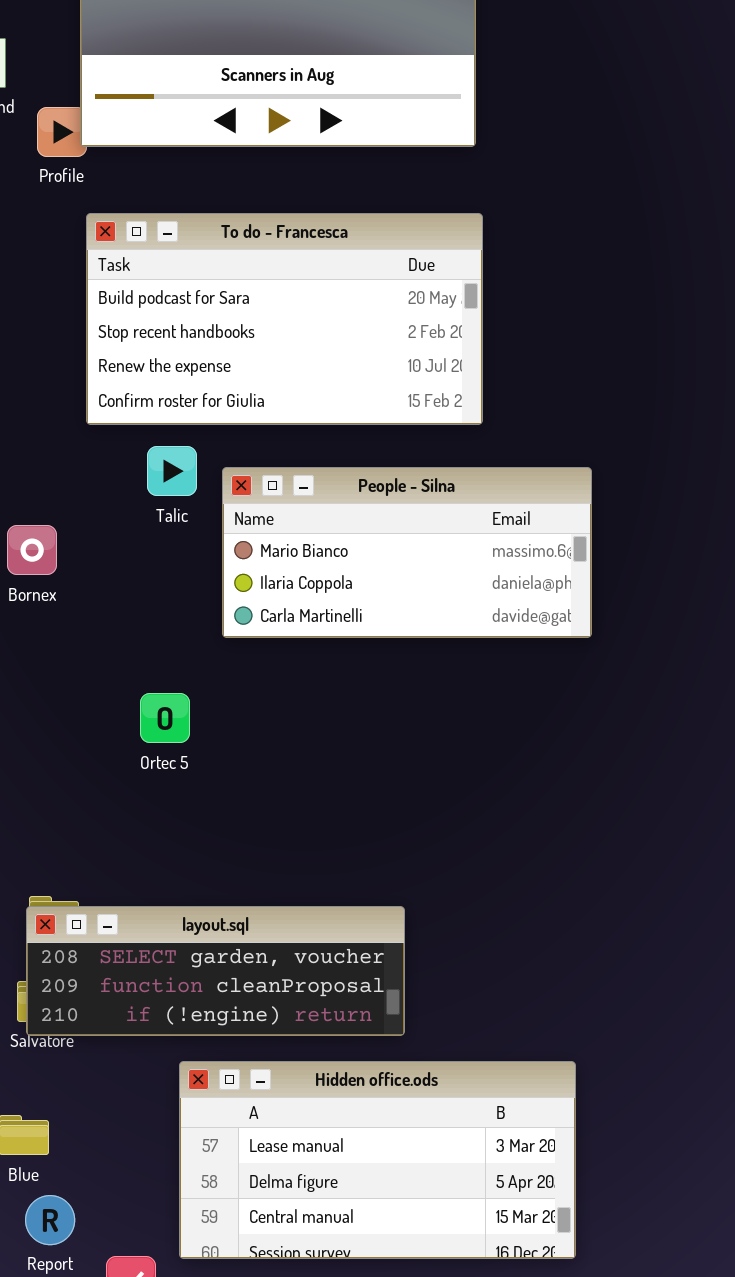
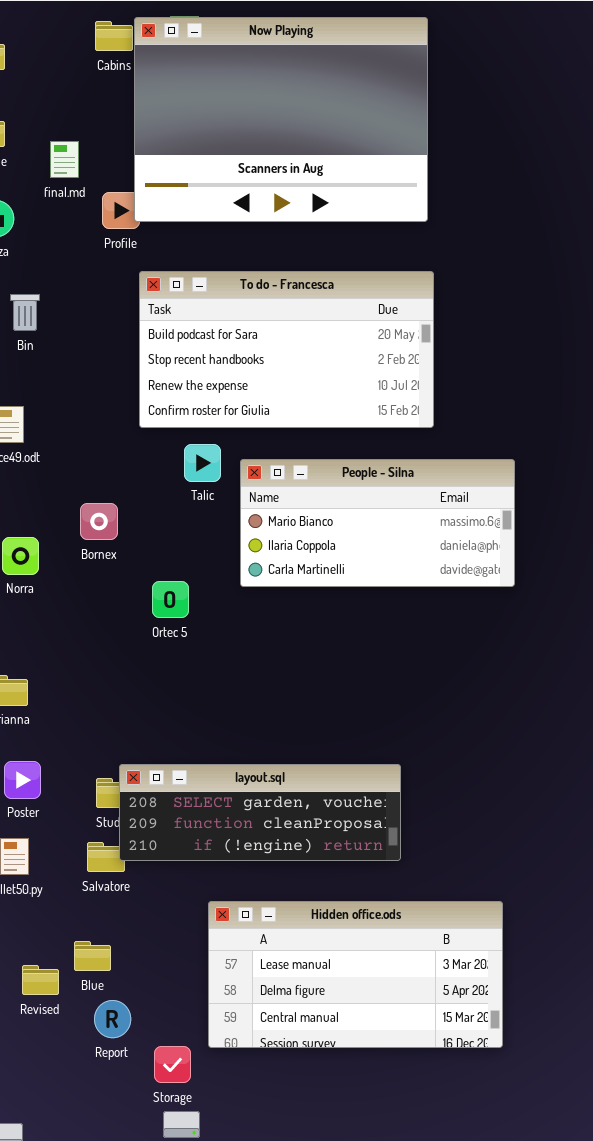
Ortec 5: [140,693,190,743] -> [152,581,189,618], moved
layout.sql: [26,906,405,1036] -> [119,764,401,861], moved

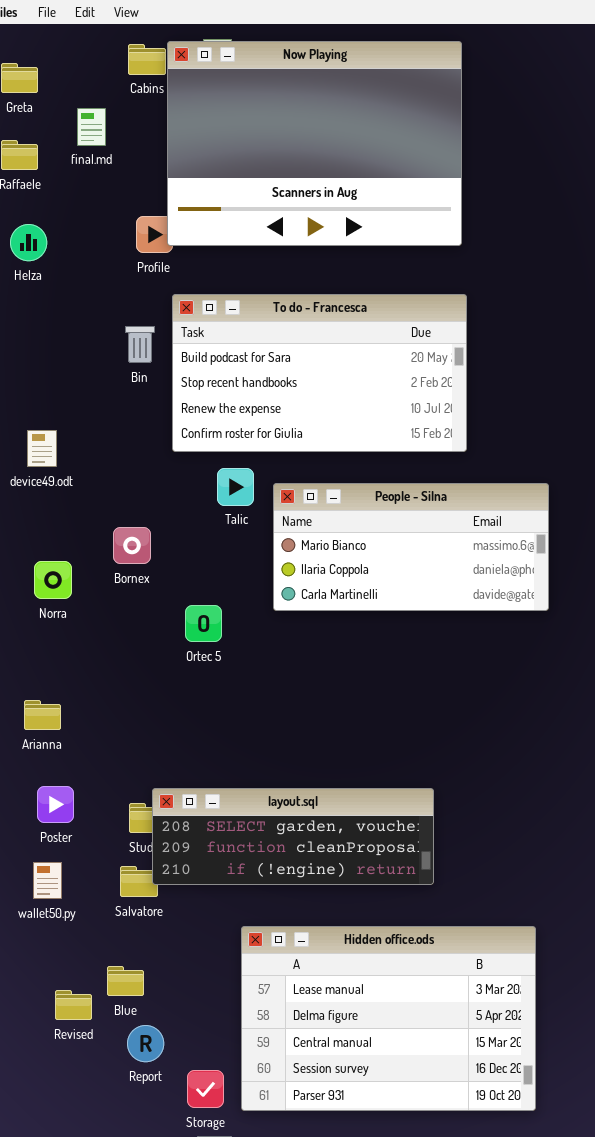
final.md: [50,141,79,178] -> [77,108,106,146], moved
Bin: [10,294,40,331] -> [125,326,155,363], moved
Hidden office.ods: [208,901,503,1048] -> [241,926,536,1111], resized

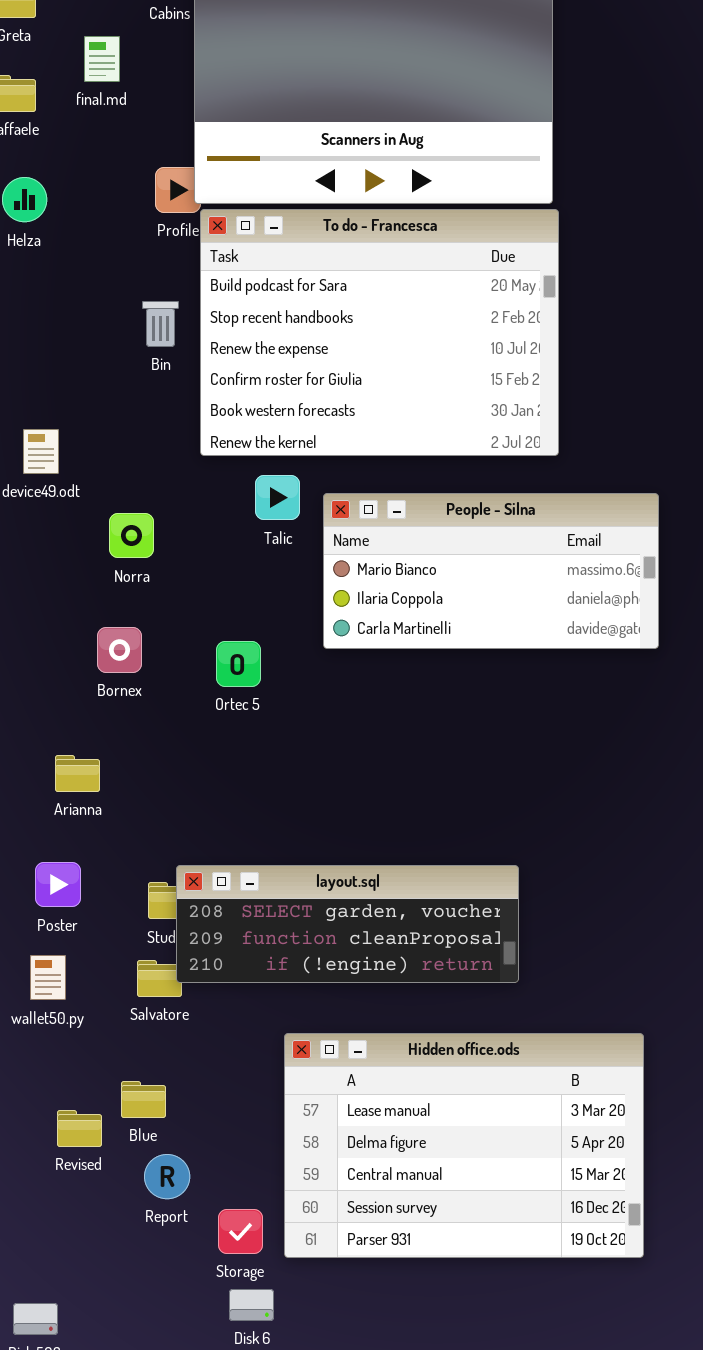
To do - Francesca: [172,294,467,452] -> [200,209,559,456], resized
Bornex: [113,527,151,564] -> [97,627,142,673], moved
Norra: [34,561,72,599] -> [109,513,154,558], moved
Arianna: [24,700,61,730] -> [55,755,100,792], moved

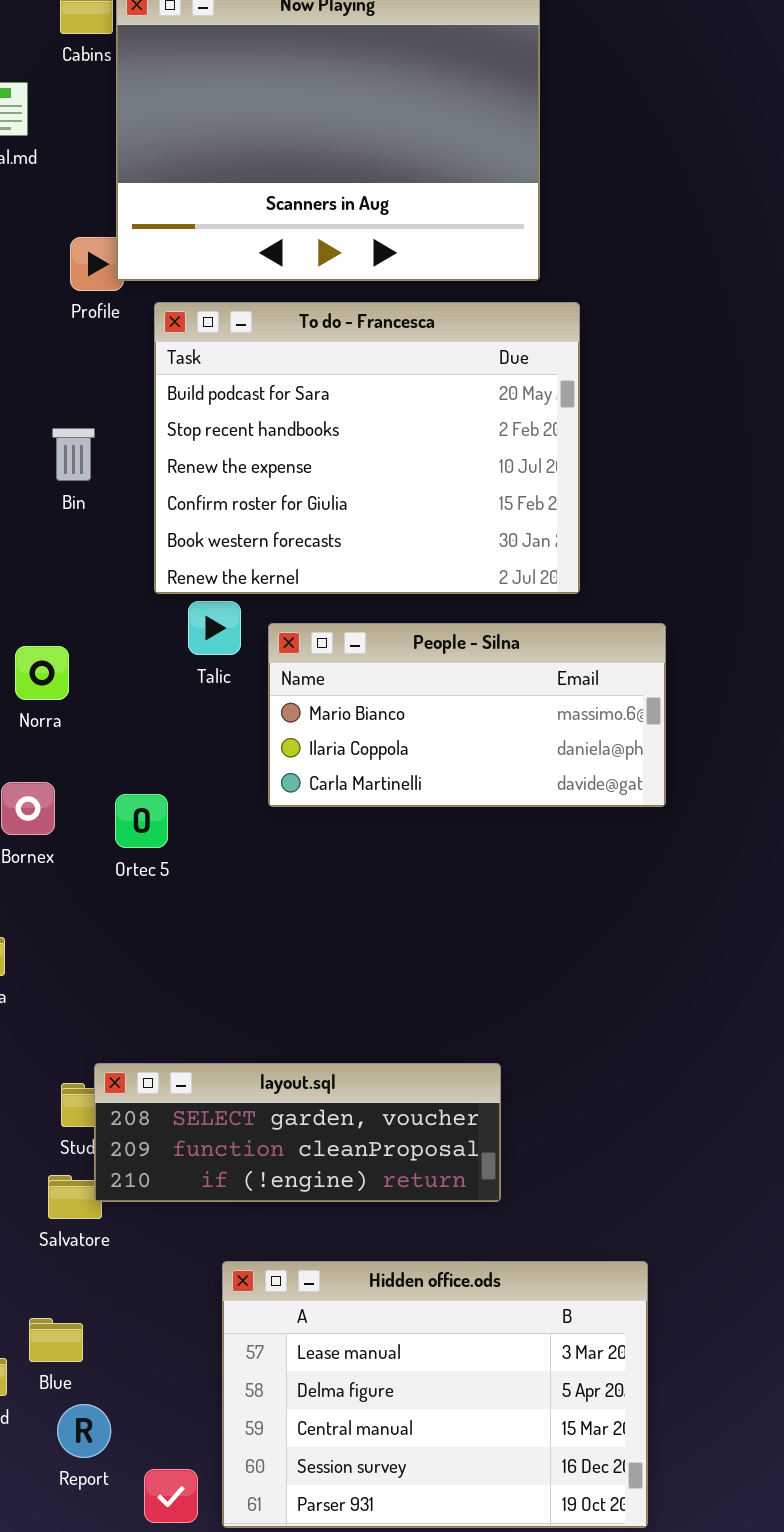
To do - Francesca: [200,209,559,456] -> [154,302,580,594], moved
Bin: [142,301,179,347] -> [52,428,95,481], moved
Ortec 5: [216,641,261,687] -> [115,794,168,848], moved

